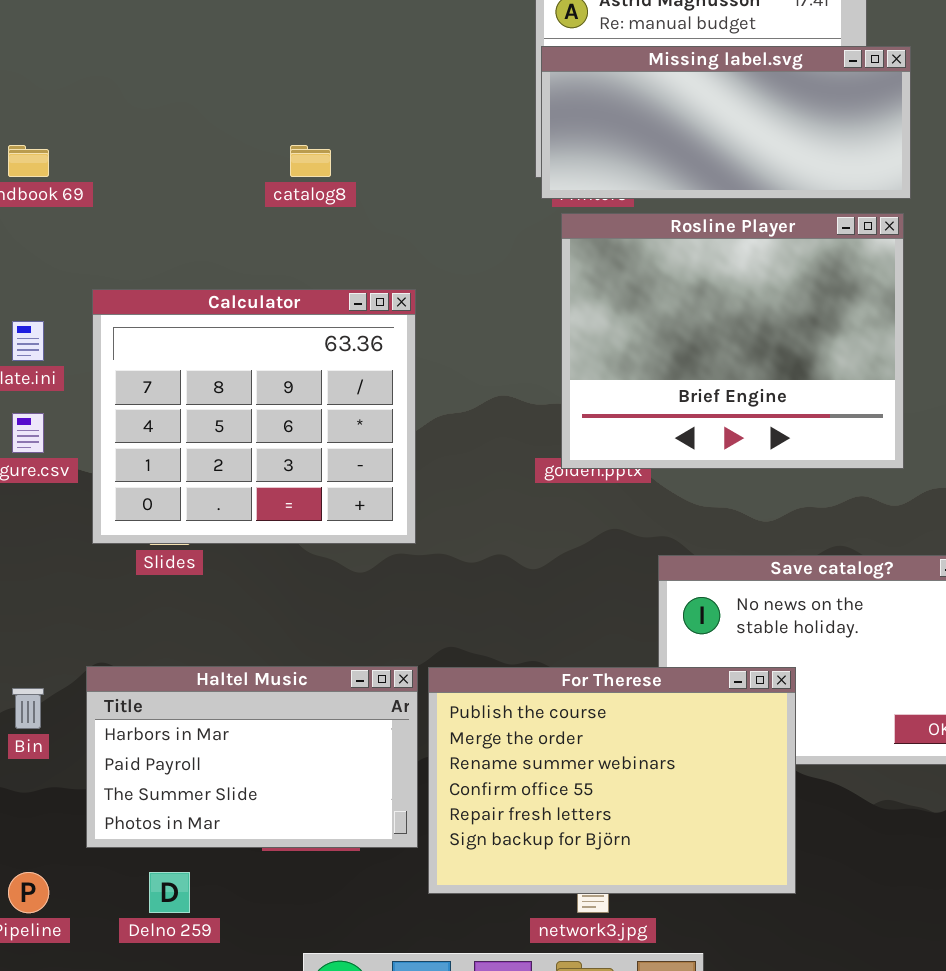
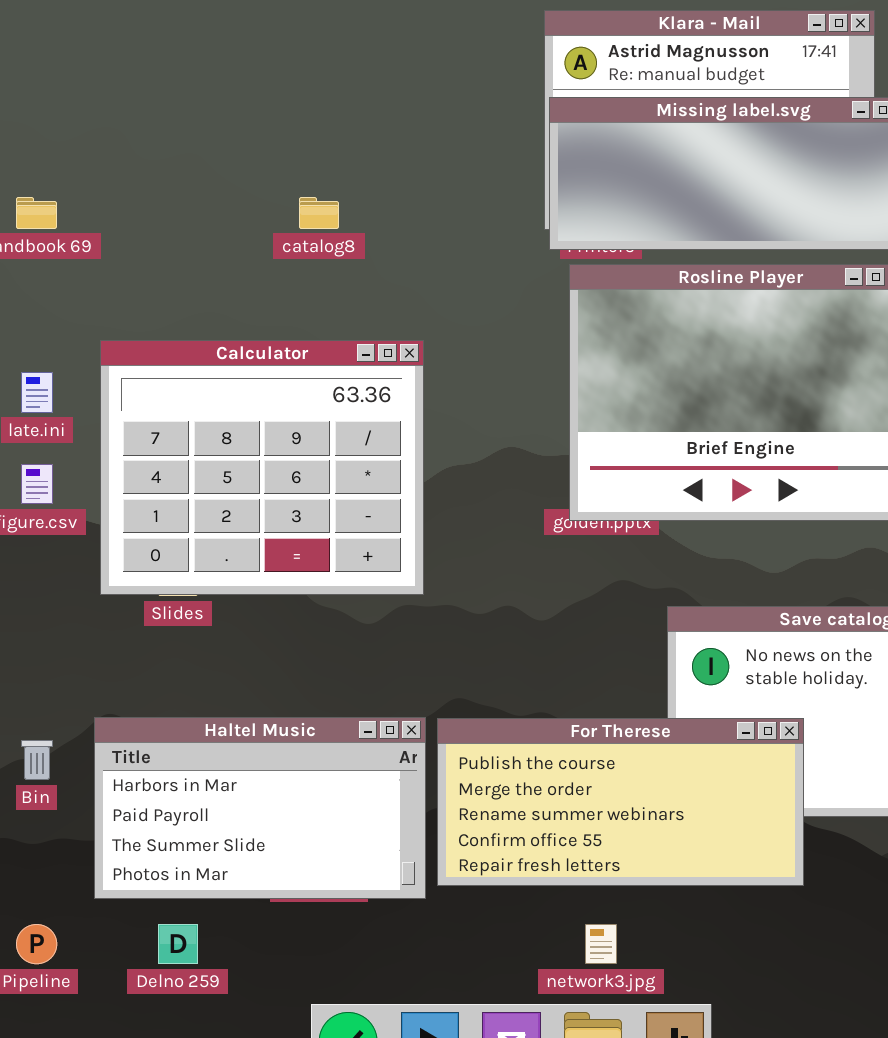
For Therese: [428,667,796,894] -> [437,718,804,886], resized

